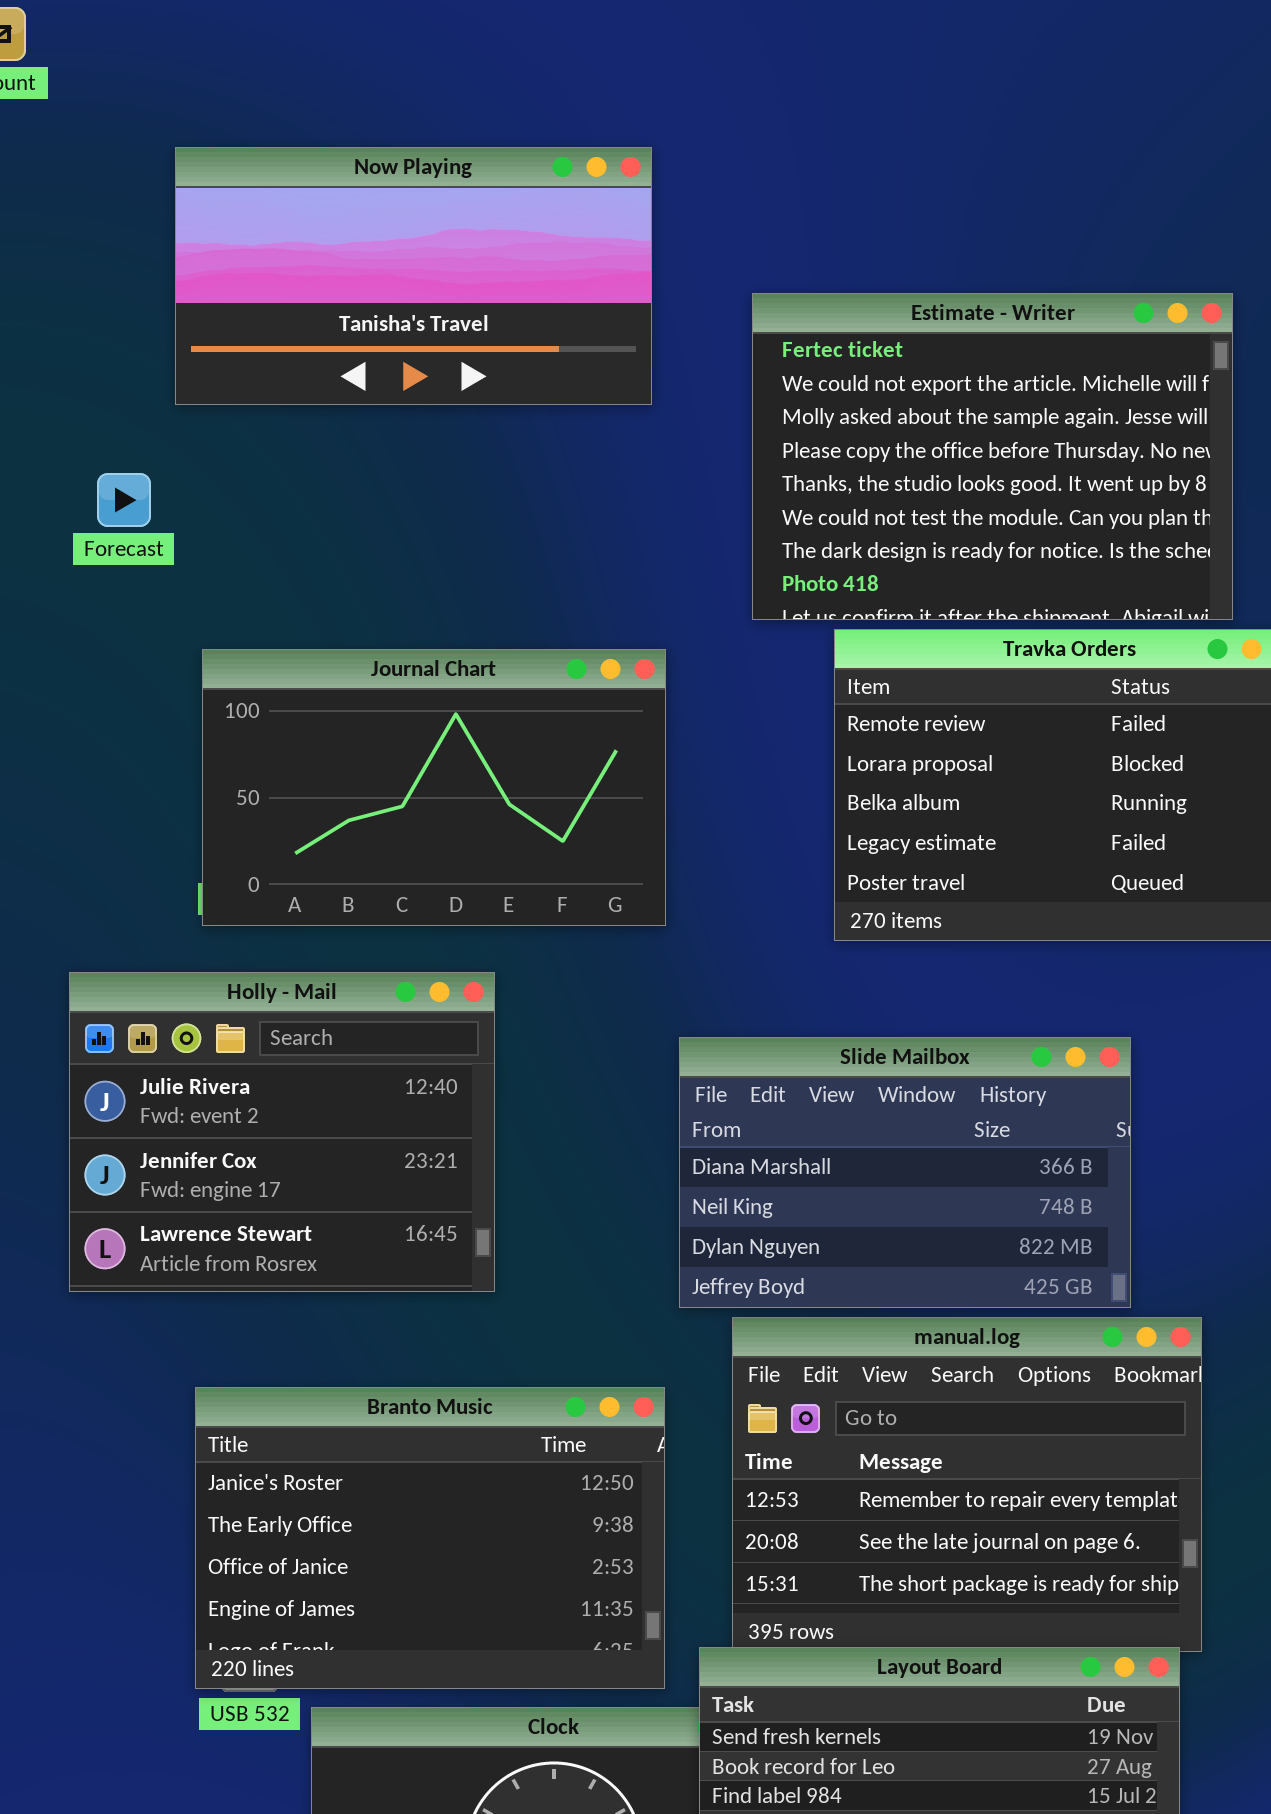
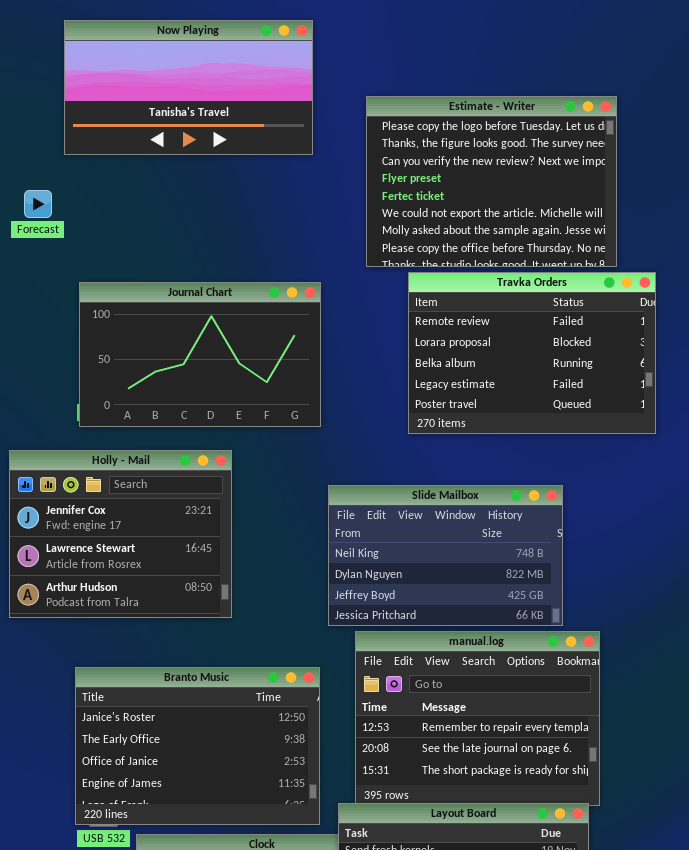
Estimate - Writer: [752,293,1233,620] -> [366,96,617,267], scrolled up 4 rows
Holly - Mail: [69,972,495,1292] -> [9,450,232,618], scrolled down 1 row
Slide Mailbox: [679,1037,1131,1308] -> [328,485,563,626], scrolled down 1 row

